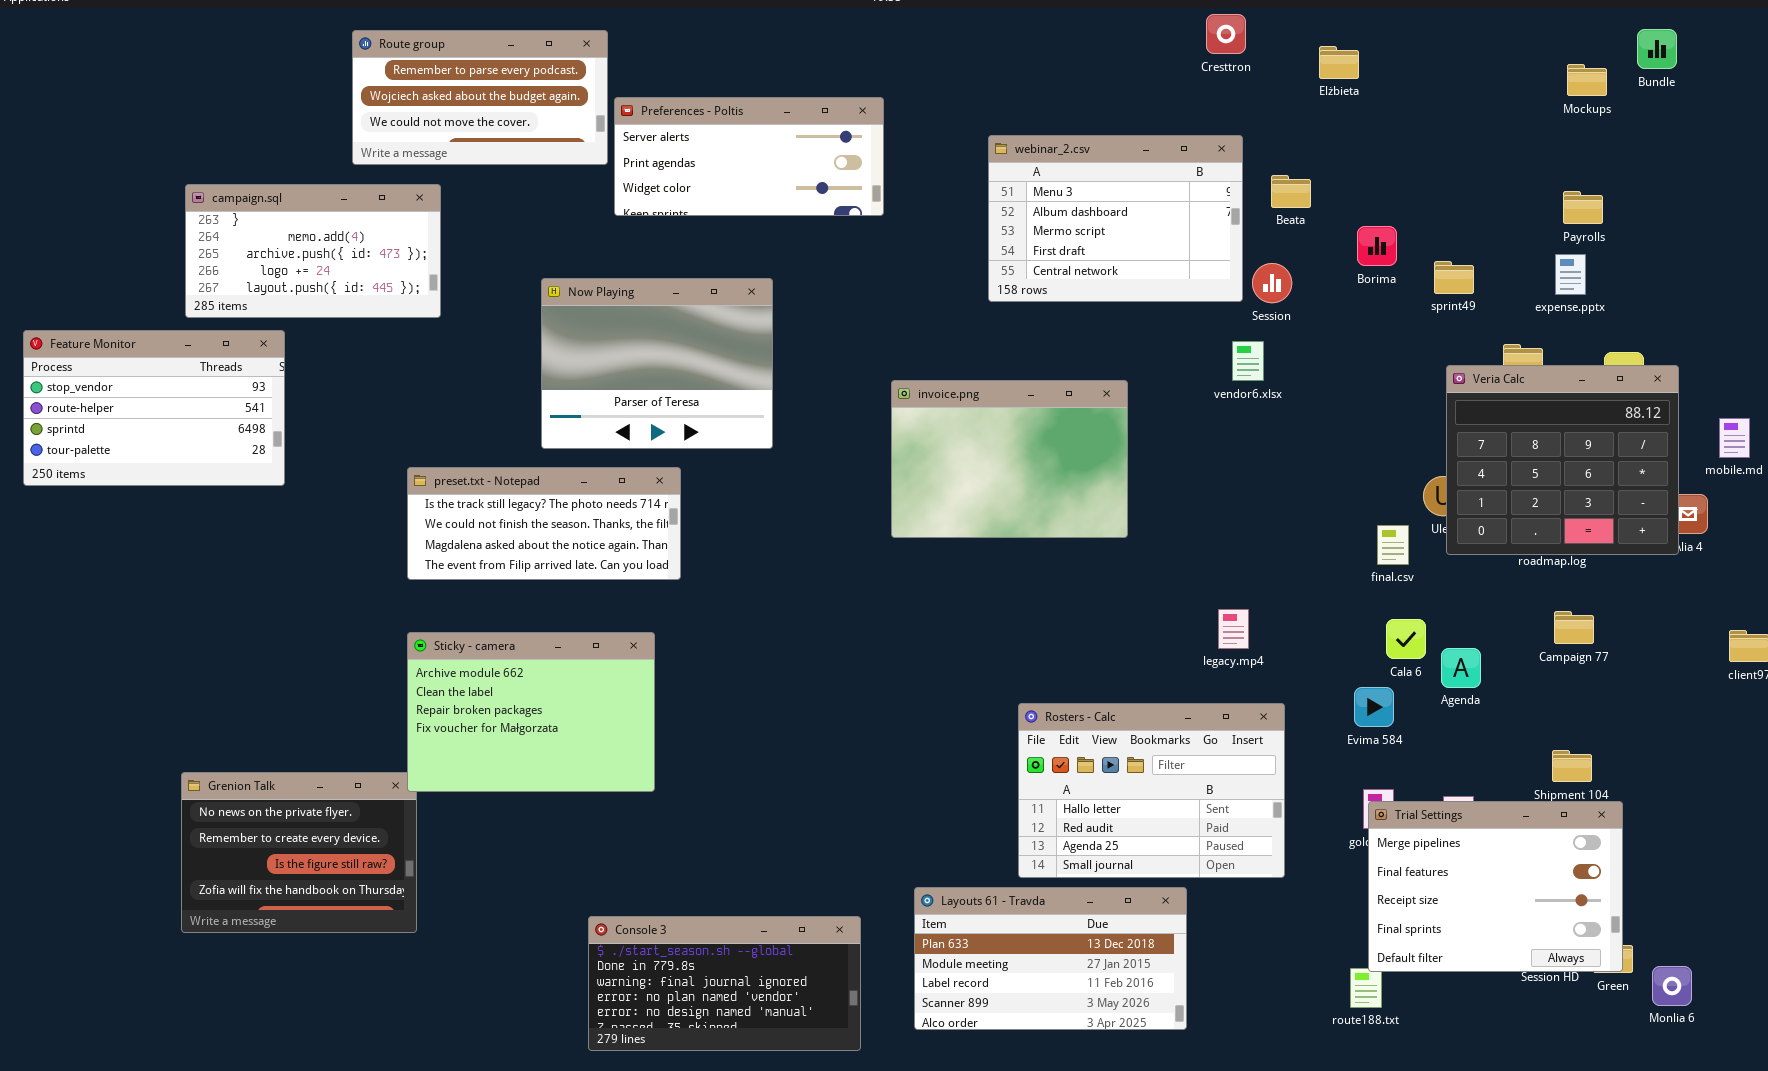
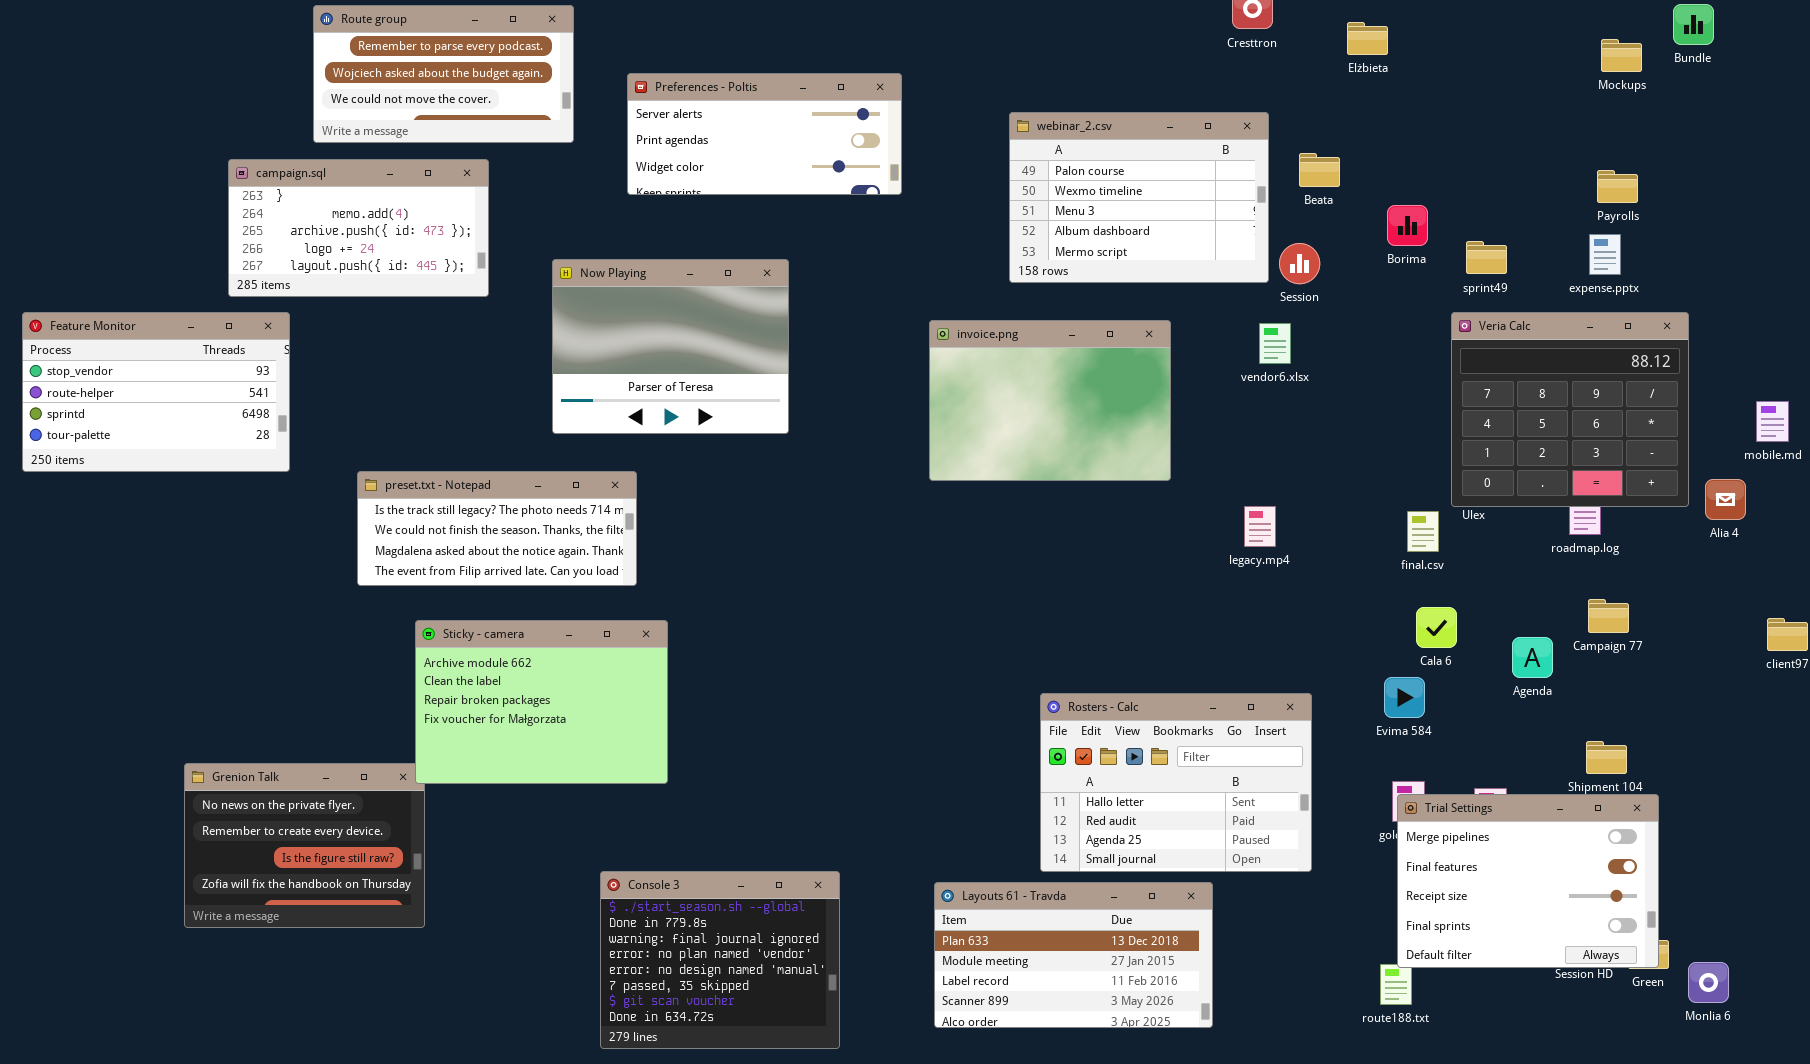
Route group: [352,30,608,165] -> [313,5,574,143], moved
webinar_2.csv: [988,135,1243,302] -> [1009,112,1269,283], scrolled up 2 rows
campaign.sql: [185,184,441,318] -> [228,159,489,297], moved
Veria Calc: [1446,365,1679,555] -> [1451,312,1689,507], moved
invoice.png: [891,380,1128,538] -> [929,320,1171,481], moved
preset.txt - Notepad: [407,467,681,580] -> [357,471,637,586], moved
legacy.mp4: [1218,609,1249,649] -> [1244,506,1276,547], moved
Agenda: [1441,648,1481,688] -> [1512,637,1553,678], moved
Console 3: [588,916,861,1051] -> [600,871,840,1049], resized

